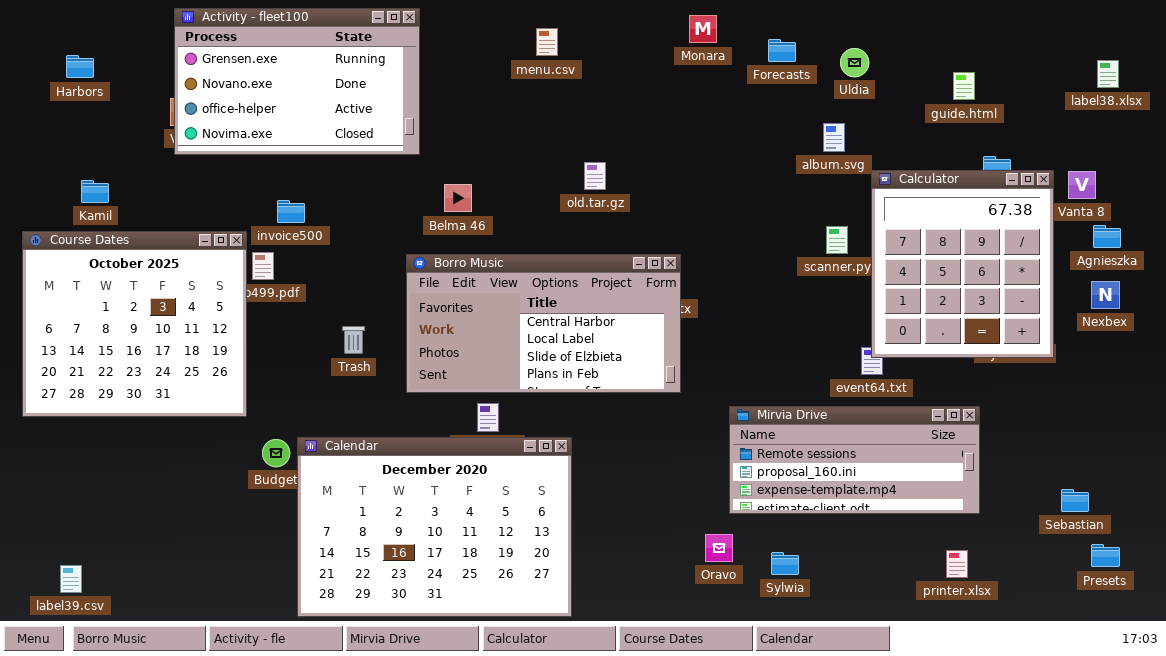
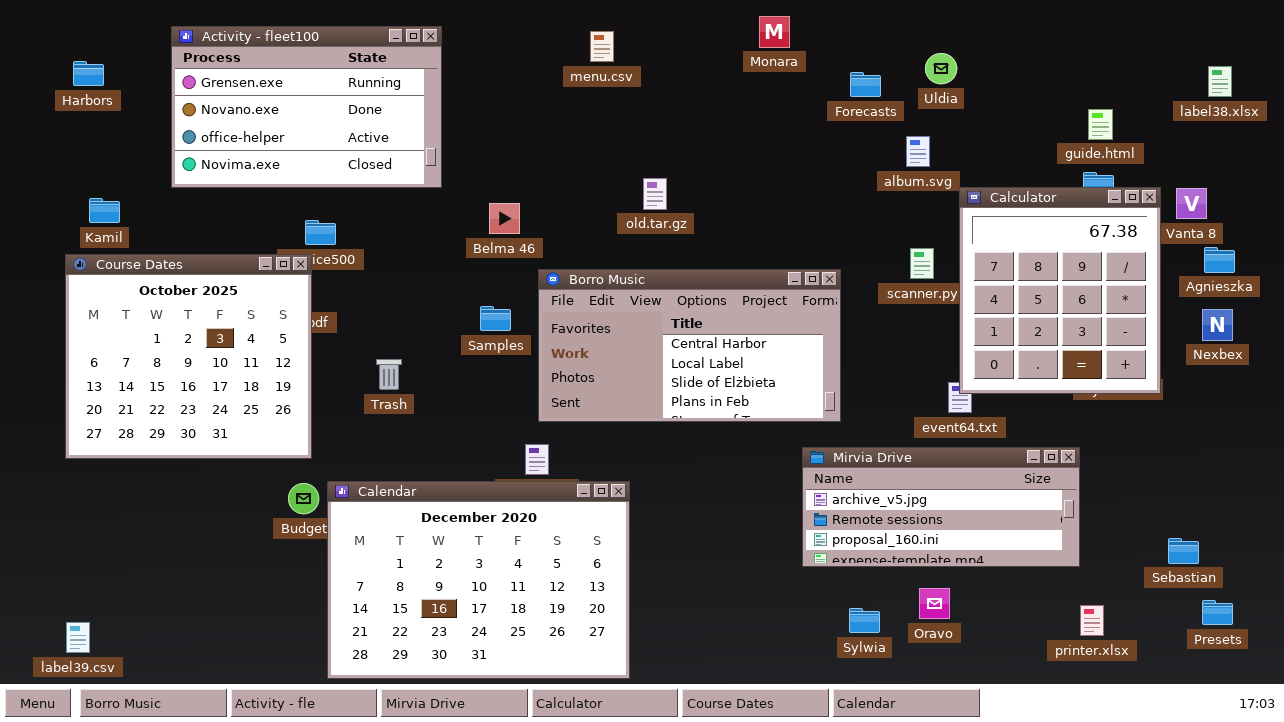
Activity - fleet100: [174,8,420,155] -> [171,26,442,188], moved
Forecasts: [768,39,796,62] -> [850,72,881,97], moved
guide.html: [953,72,975,100] -> [1088,109,1113,140], moved
Course Dates: [22,231,247,417] -> [65,254,312,459], moved
Borro Music: [406,254,681,393] -> [538,269,841,422], moved
Mirvia Drive: [729,406,980,514] -> [802,447,1080,567], scrolled up 1 row
Oravo: [705,534,733,562] -> [919,588,950,619], moved
printer.xlsx: [946,550,968,578] -> [1080,605,1104,636], moved

